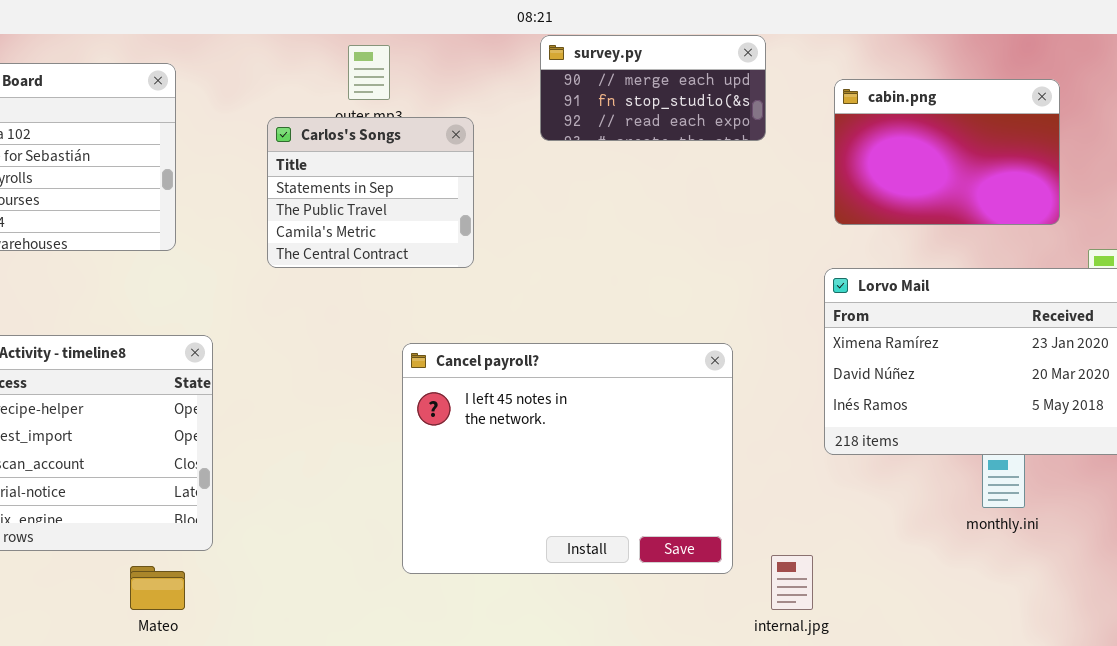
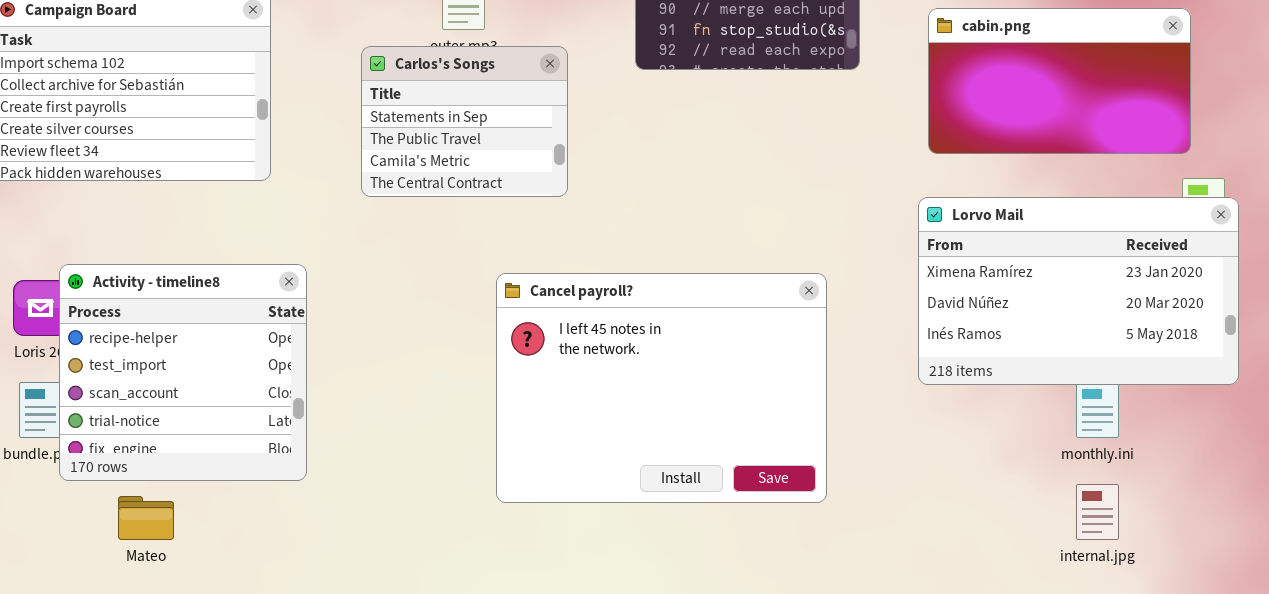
cabin.png: [834,79,1060,225] -> [928,8,1191,154], resized
internal.jpg: [771,555,813,610] -> [1076,484,1119,540], moved
Mateo: [130,566,185,610] -> [118,496,174,540], moved

